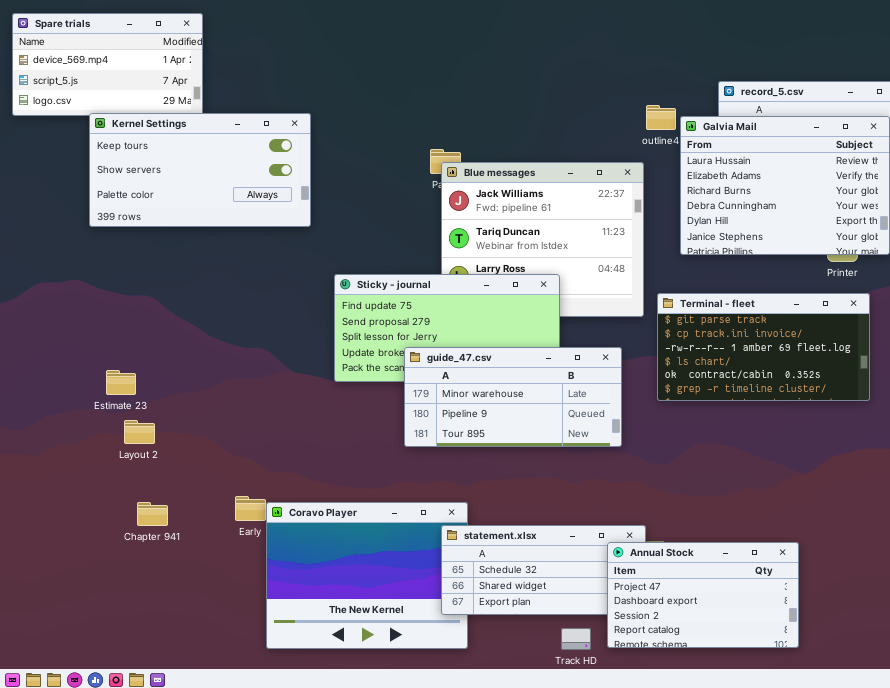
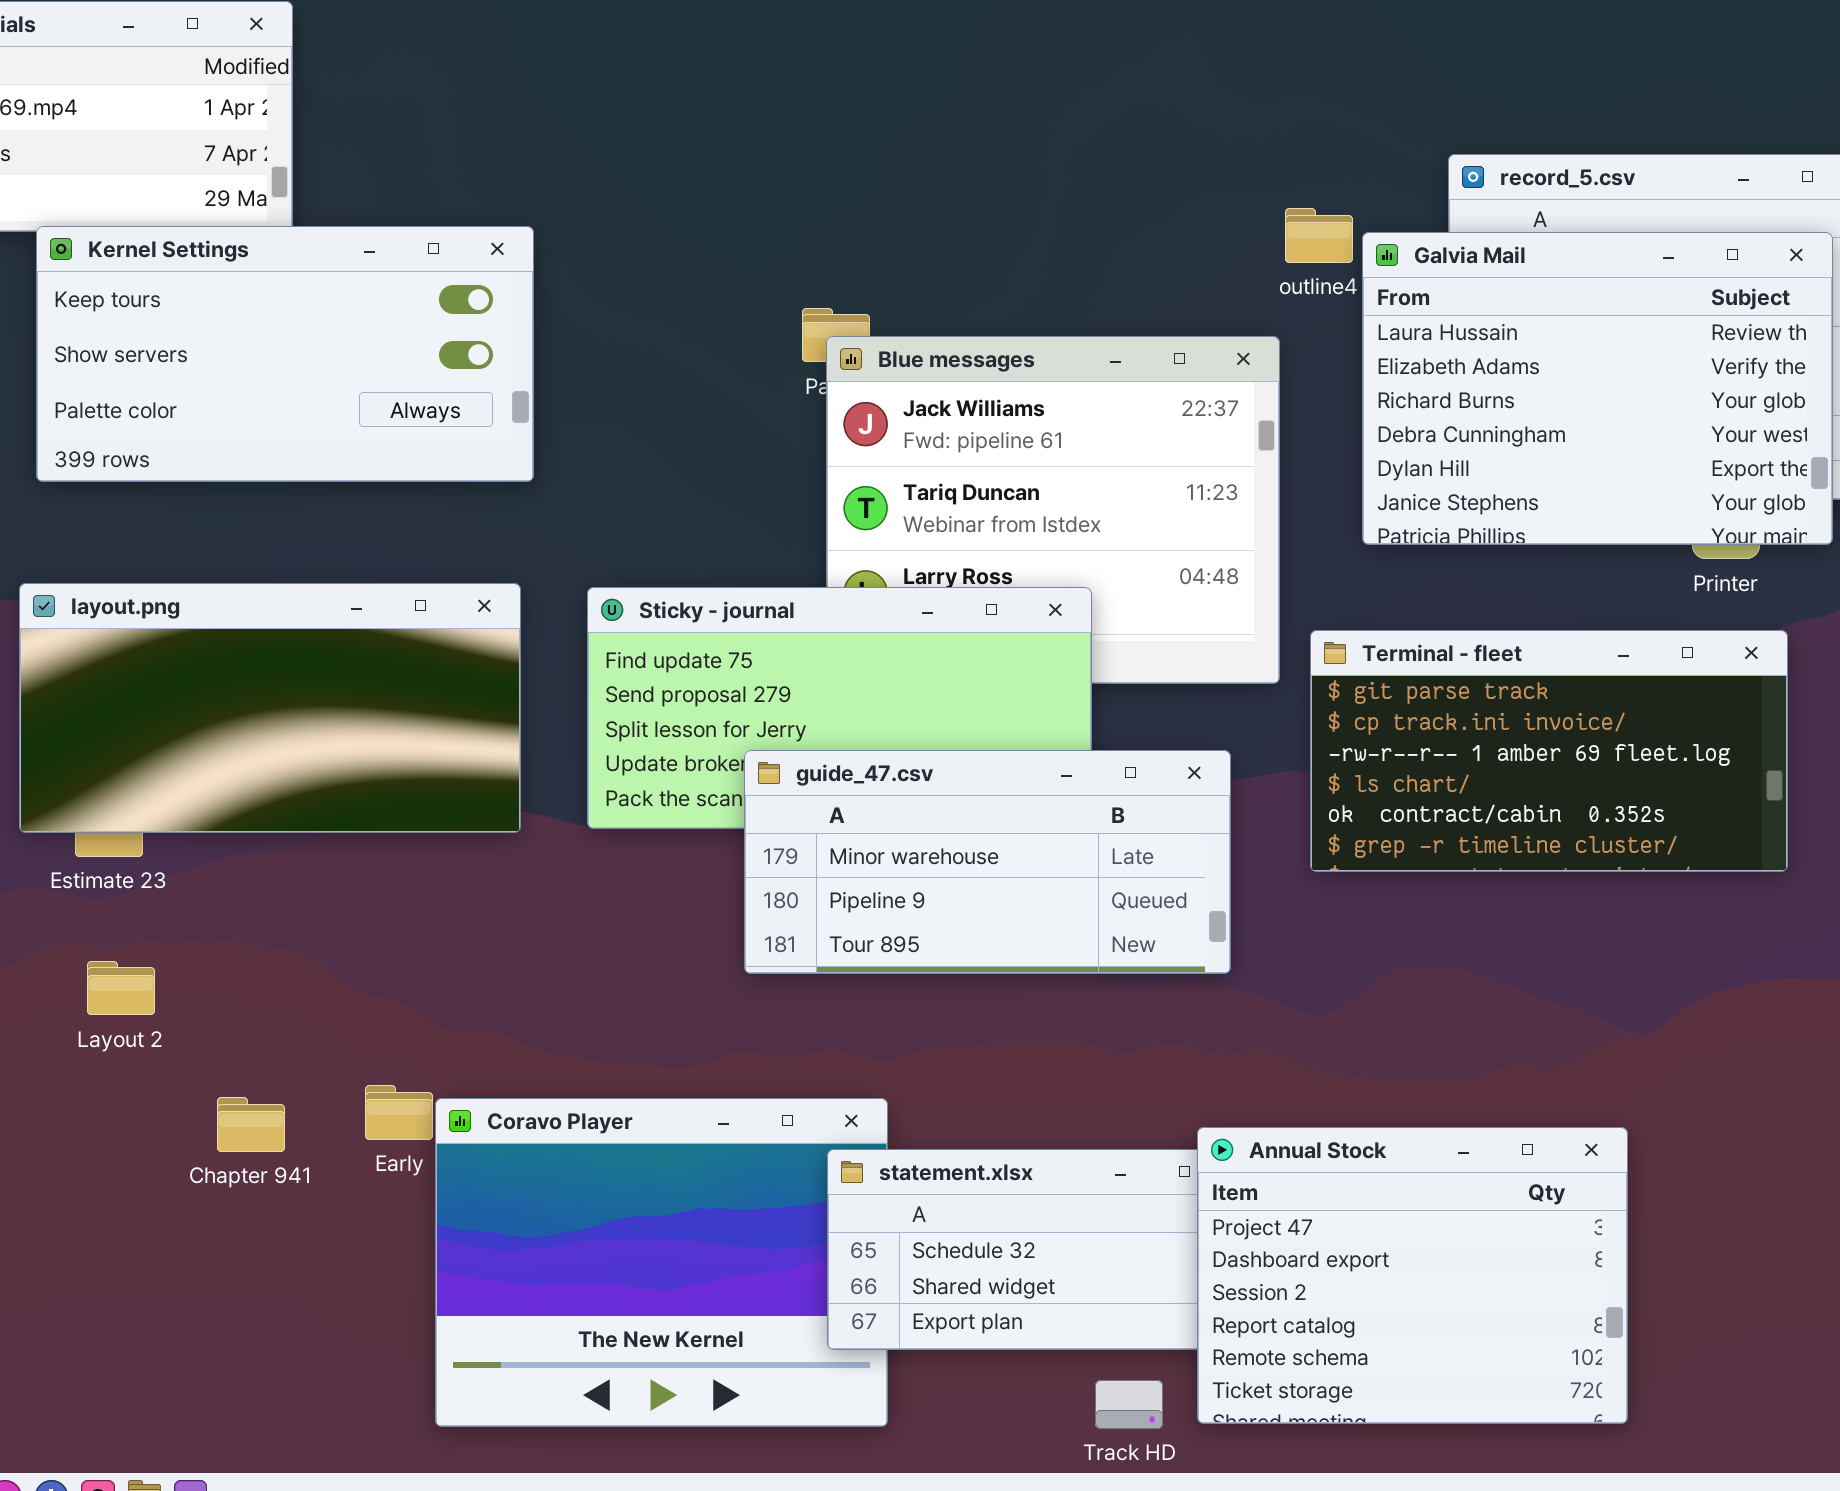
layout.png: none -> [19,583,521,833], opened
Layout 2: [124,420,155,444] -> [87,961,155,1015], moved
Chapter 941: [137,502,168,526] -> [217,1097,285,1152], moved
Annual Stock: [607,542,799,648] -> [1197,1127,1628,1424], resized

